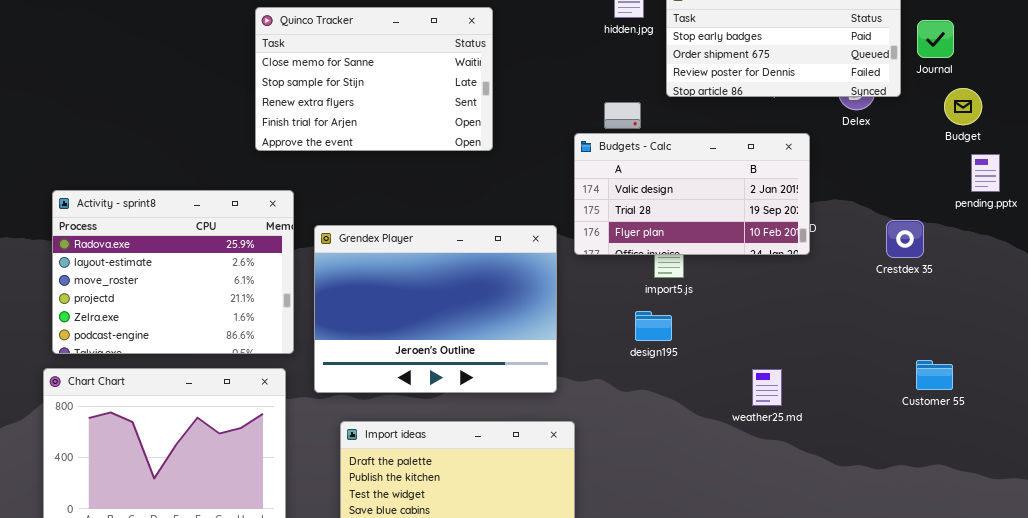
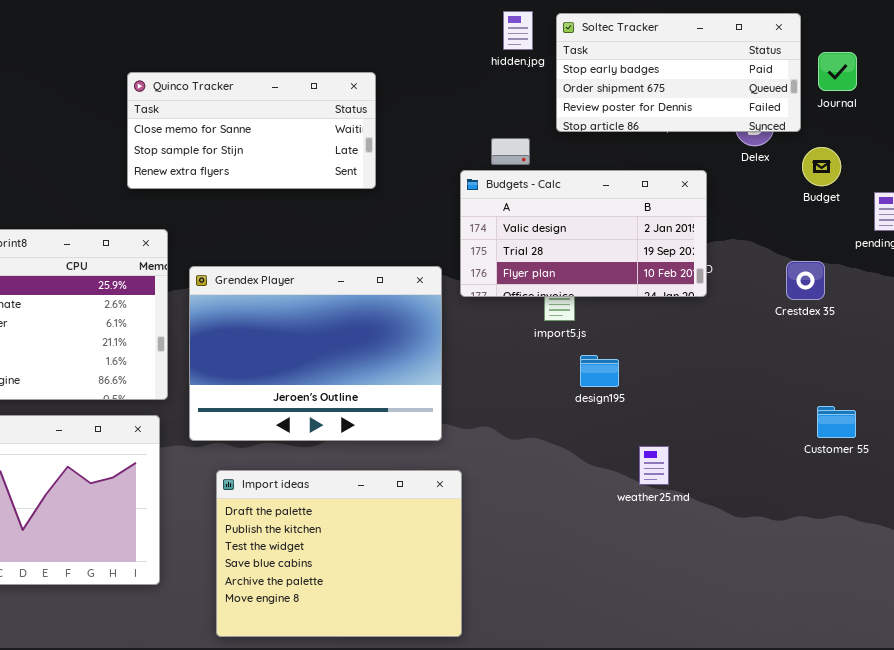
Quinco Tracker: [255,7,493,151] -> [127,72,376,189], resized
Budget: [944,88,982,125] -> [802,147,841,186], moved
design195: [635,311,672,341] -> [580,355,619,387], moved
weather25.md: [752,369,782,406] -> [639,446,669,485], moved

